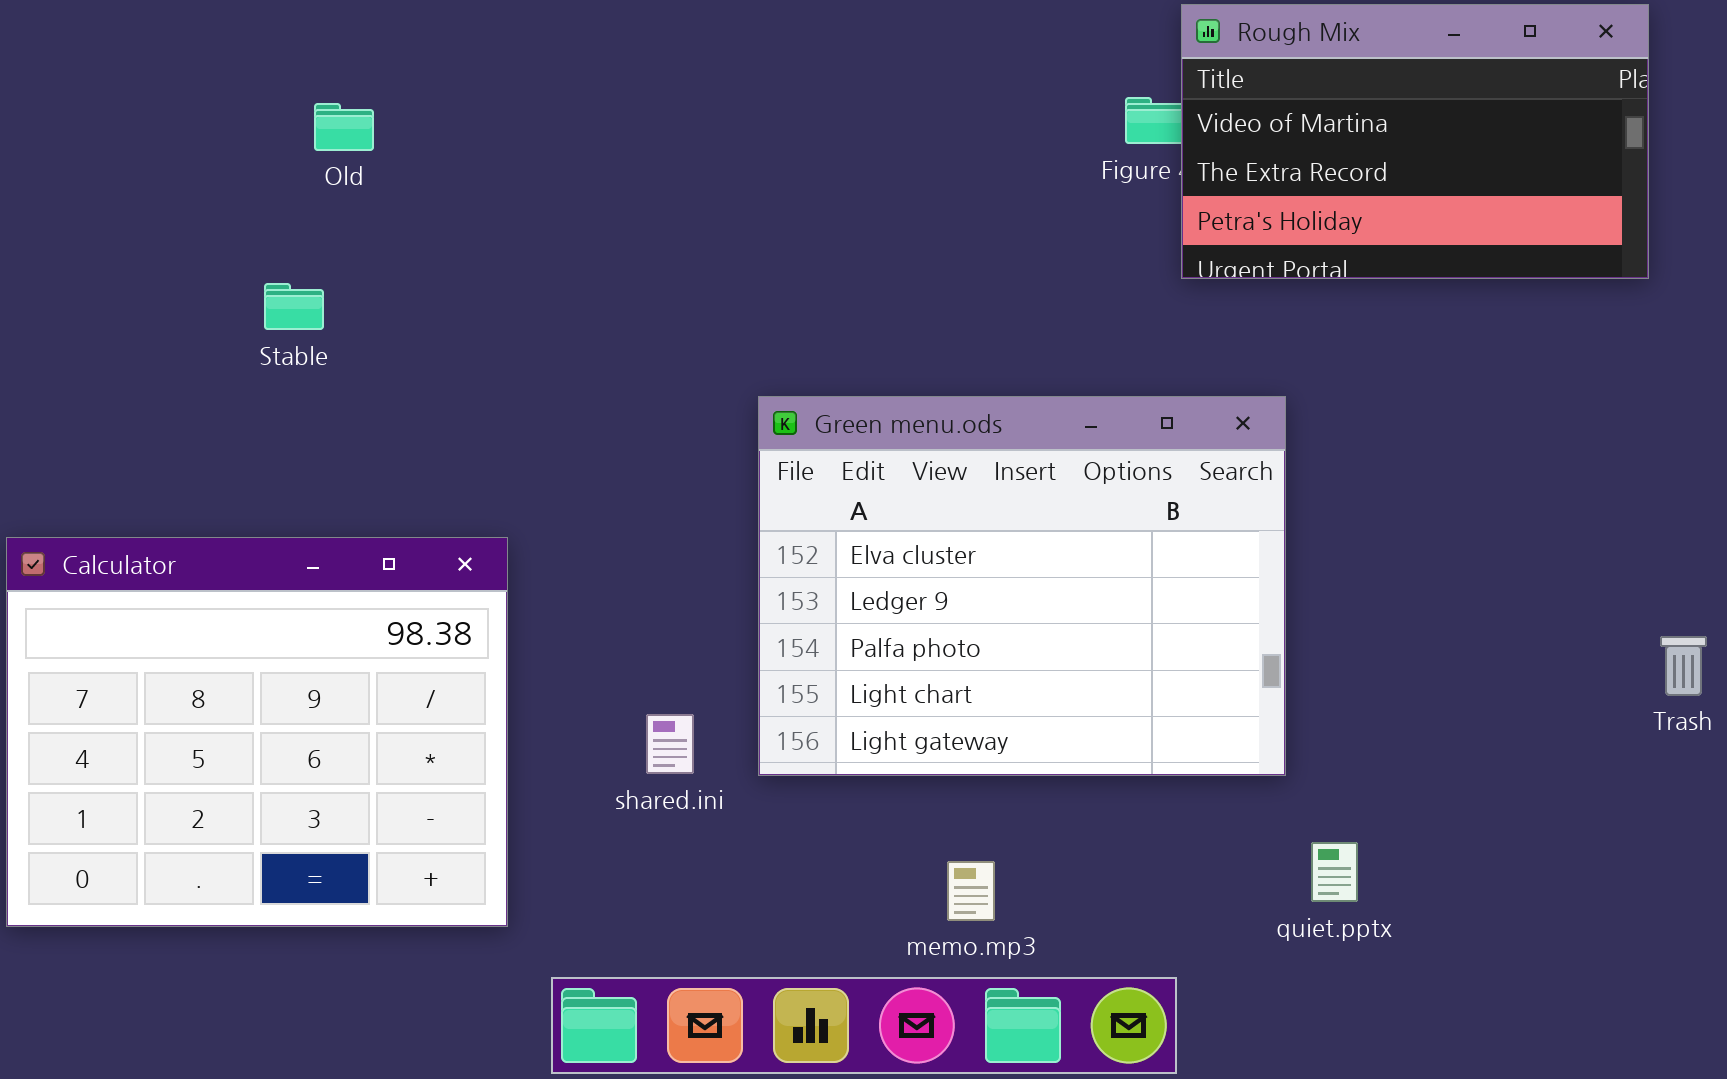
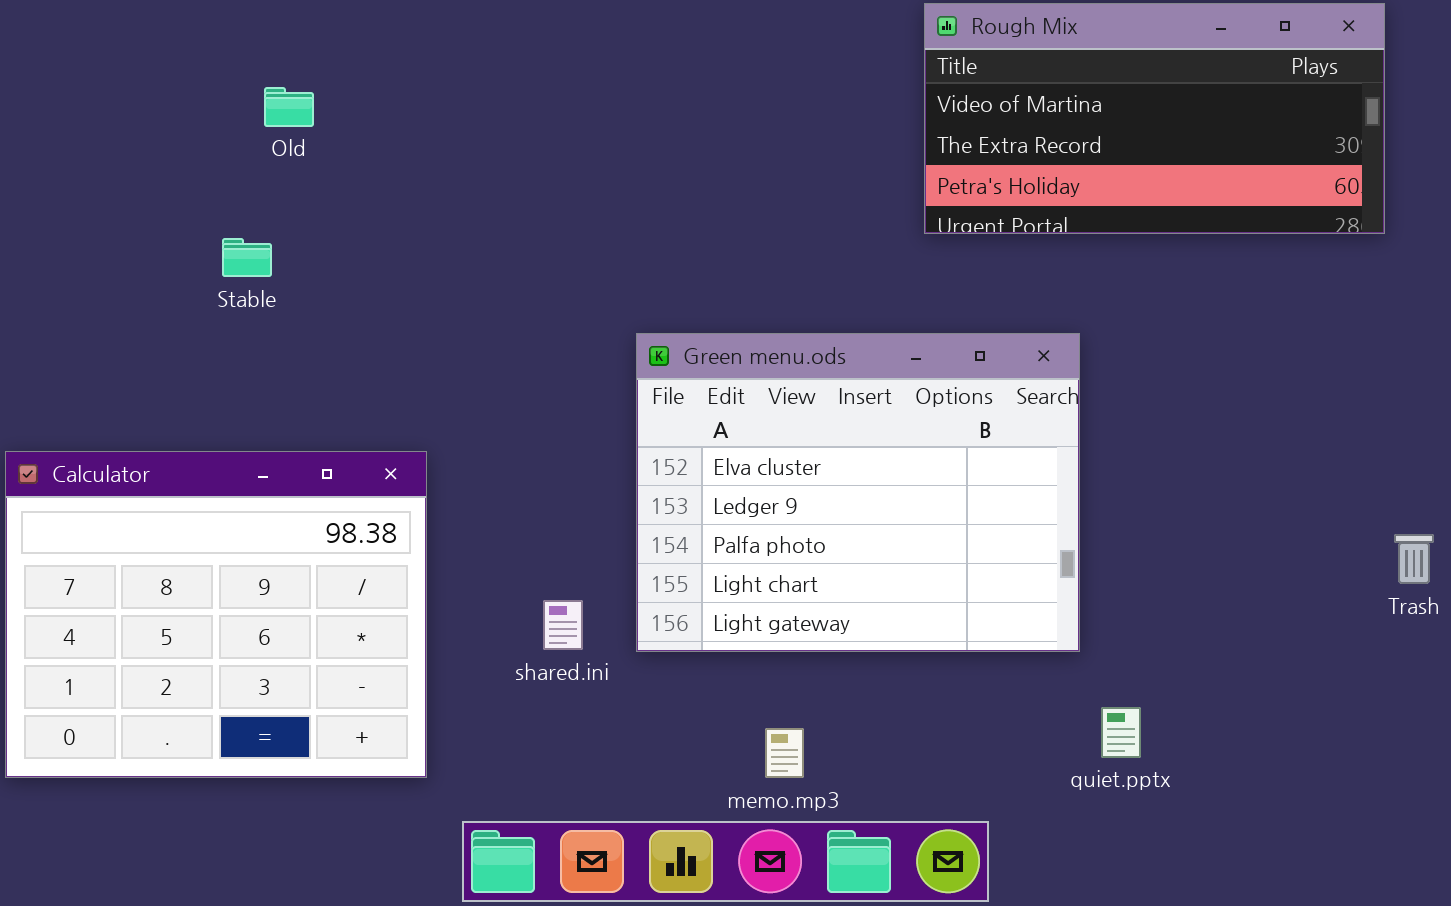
Rough Mix: [1181,4,1649,279] -> [924,3,1385,234], resized
memo.mp3: [947,861,995,921] -> [765,728,804,778], moved

